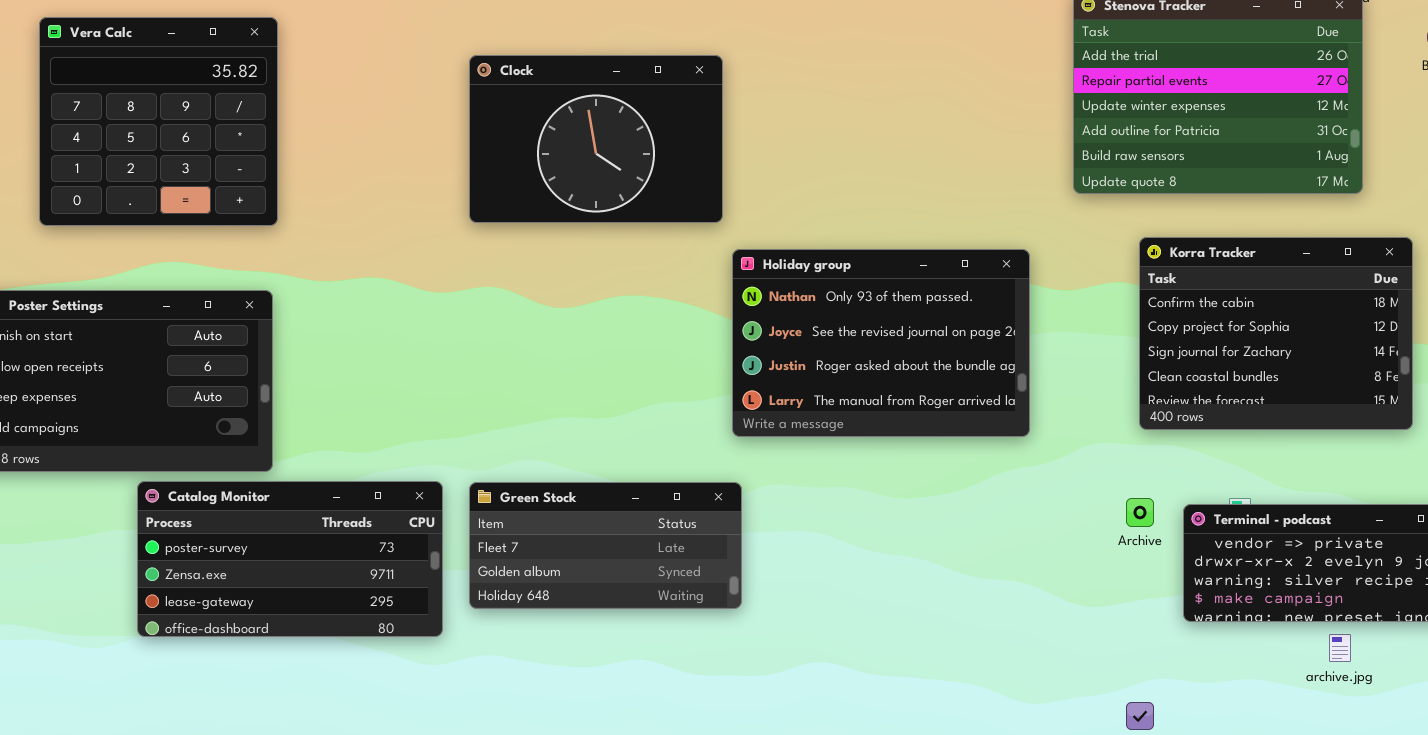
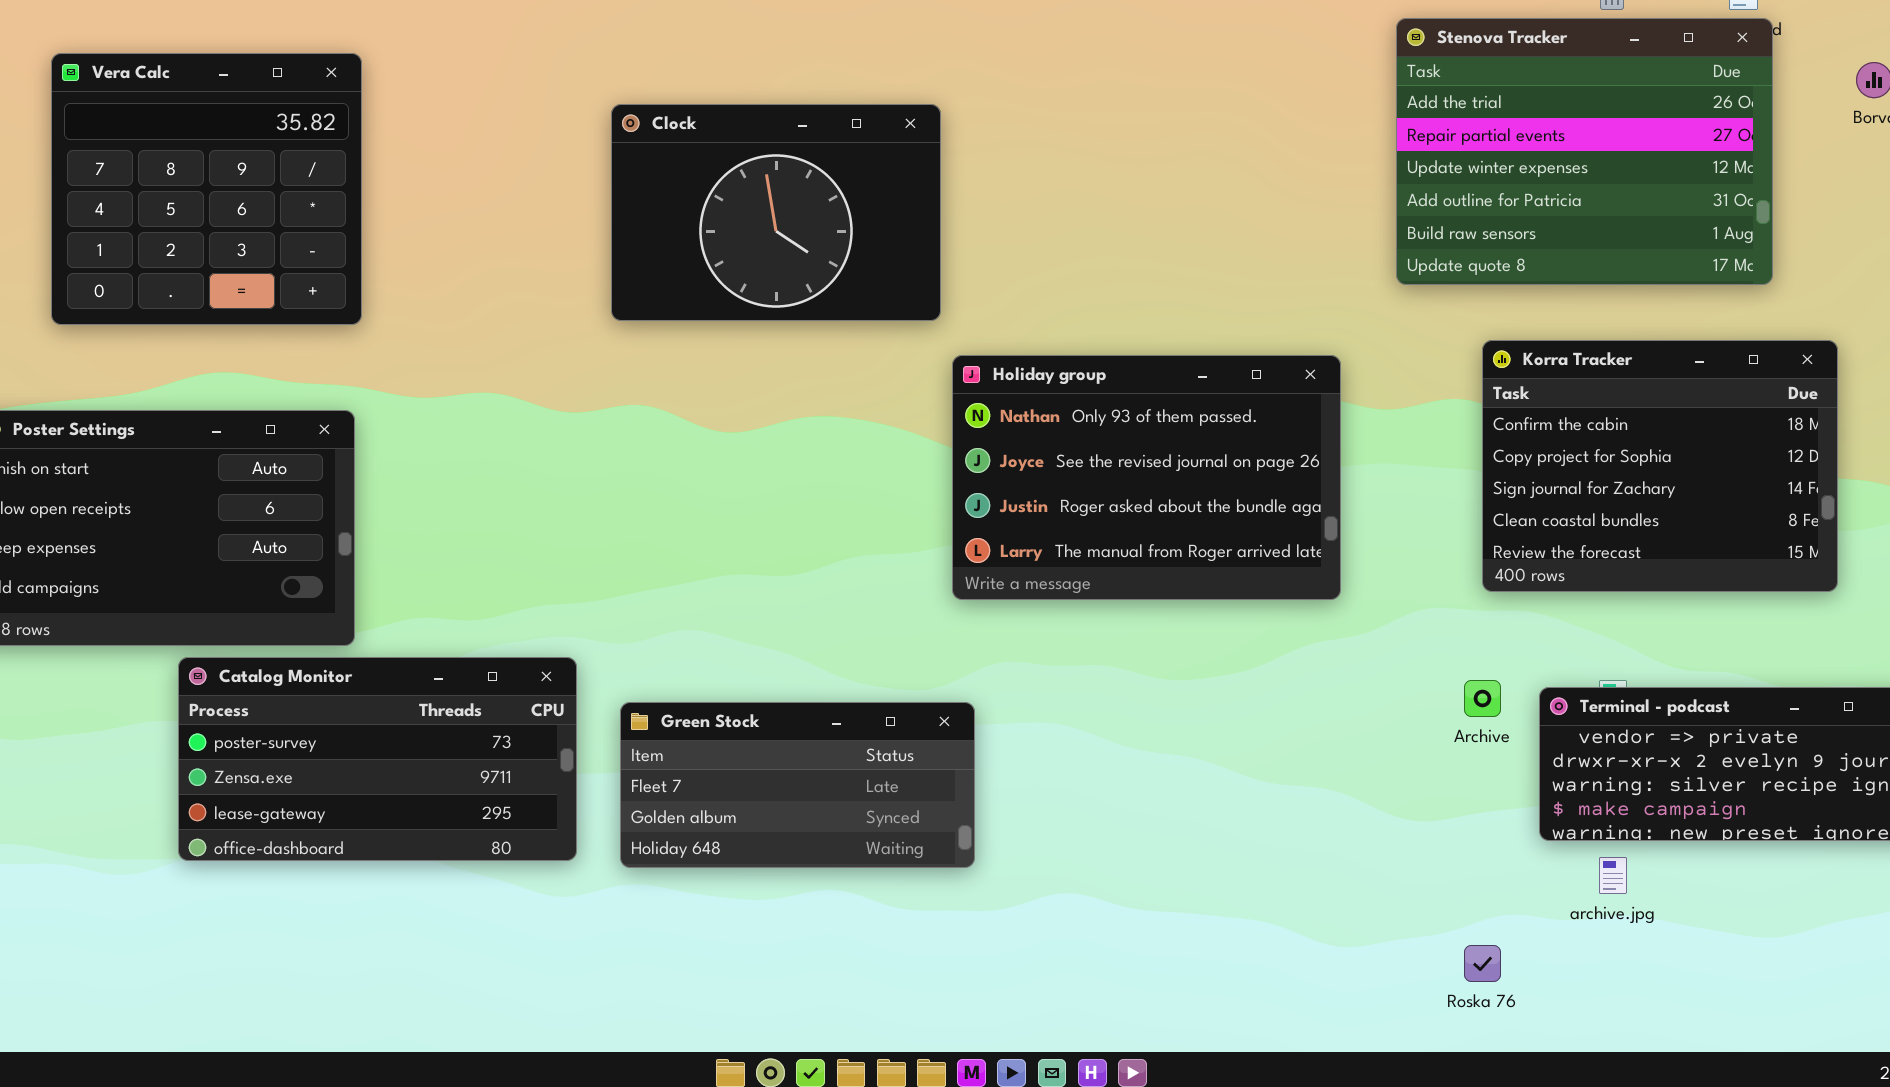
Green Stock: [469,482,742,609] -> [620,702,975,868], moved
archive.jpg: [1329,634,1351,662] -> [1599,857,1627,894], moved

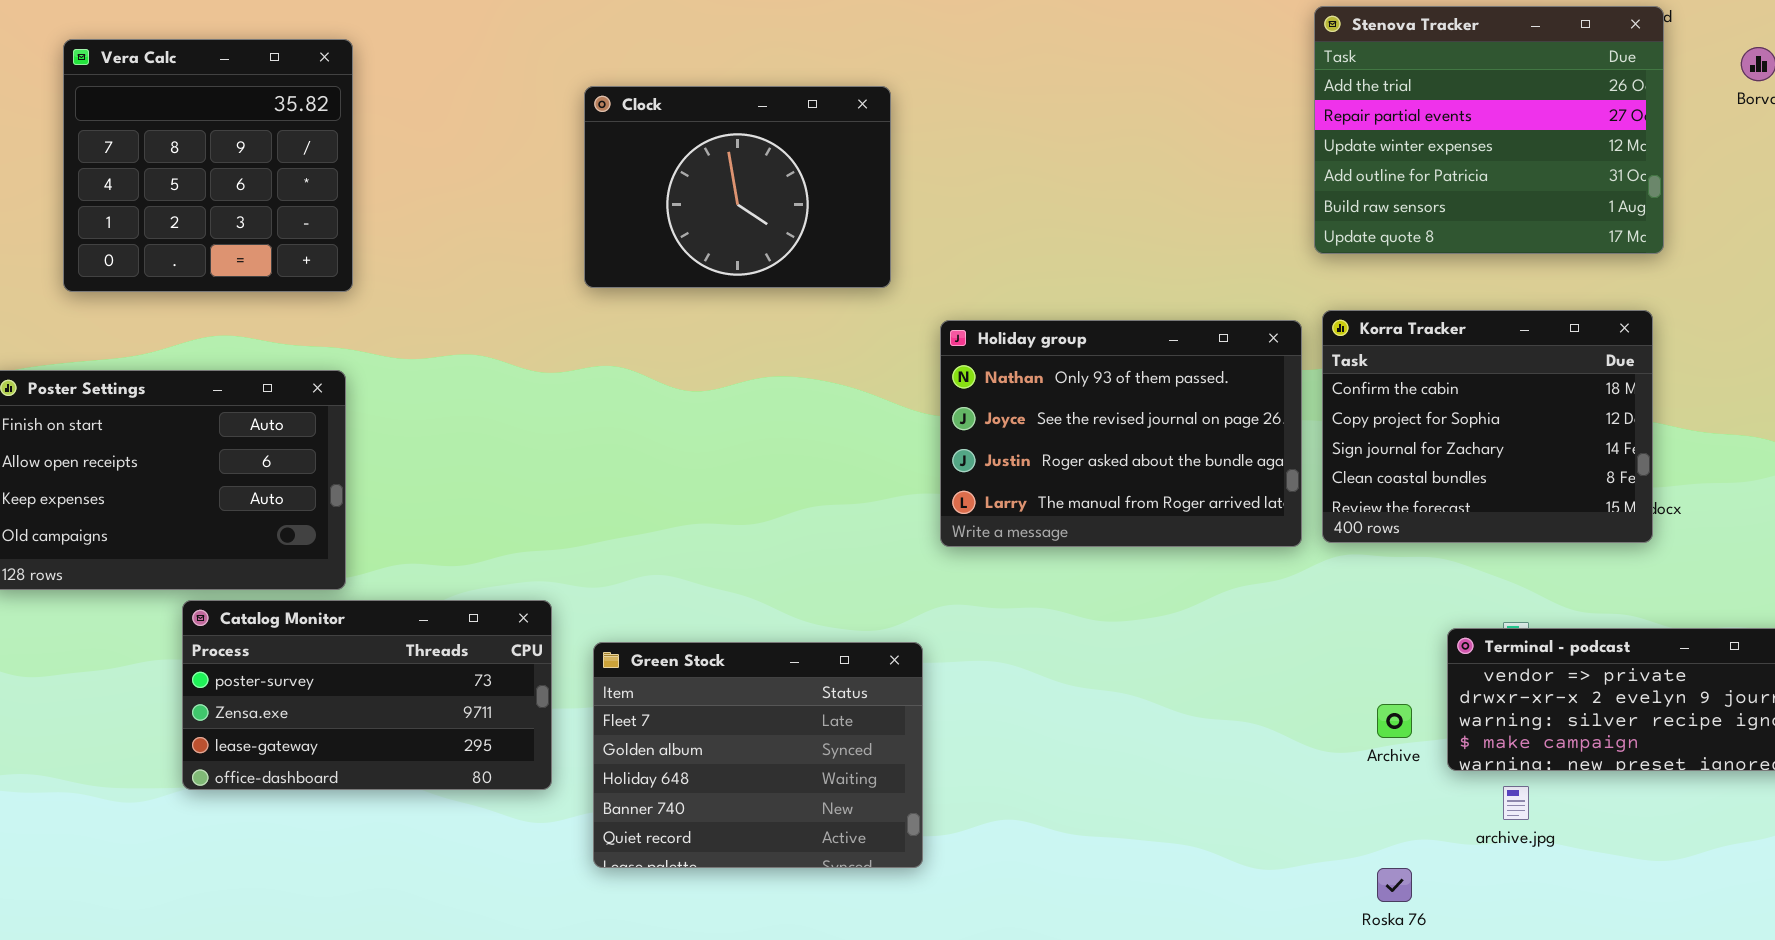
Korra Tracker: [1482,340,1838,592] -> [1322,310,1653,543], moved
Holiday group: [952,355,1341,600] -> [940,320,1302,547], moved
Archive: [1464,680,1501,717] -> [1377,704,1412,738], moved
Green Stock: [620,702,975,868] -> [593,642,923,868], resized

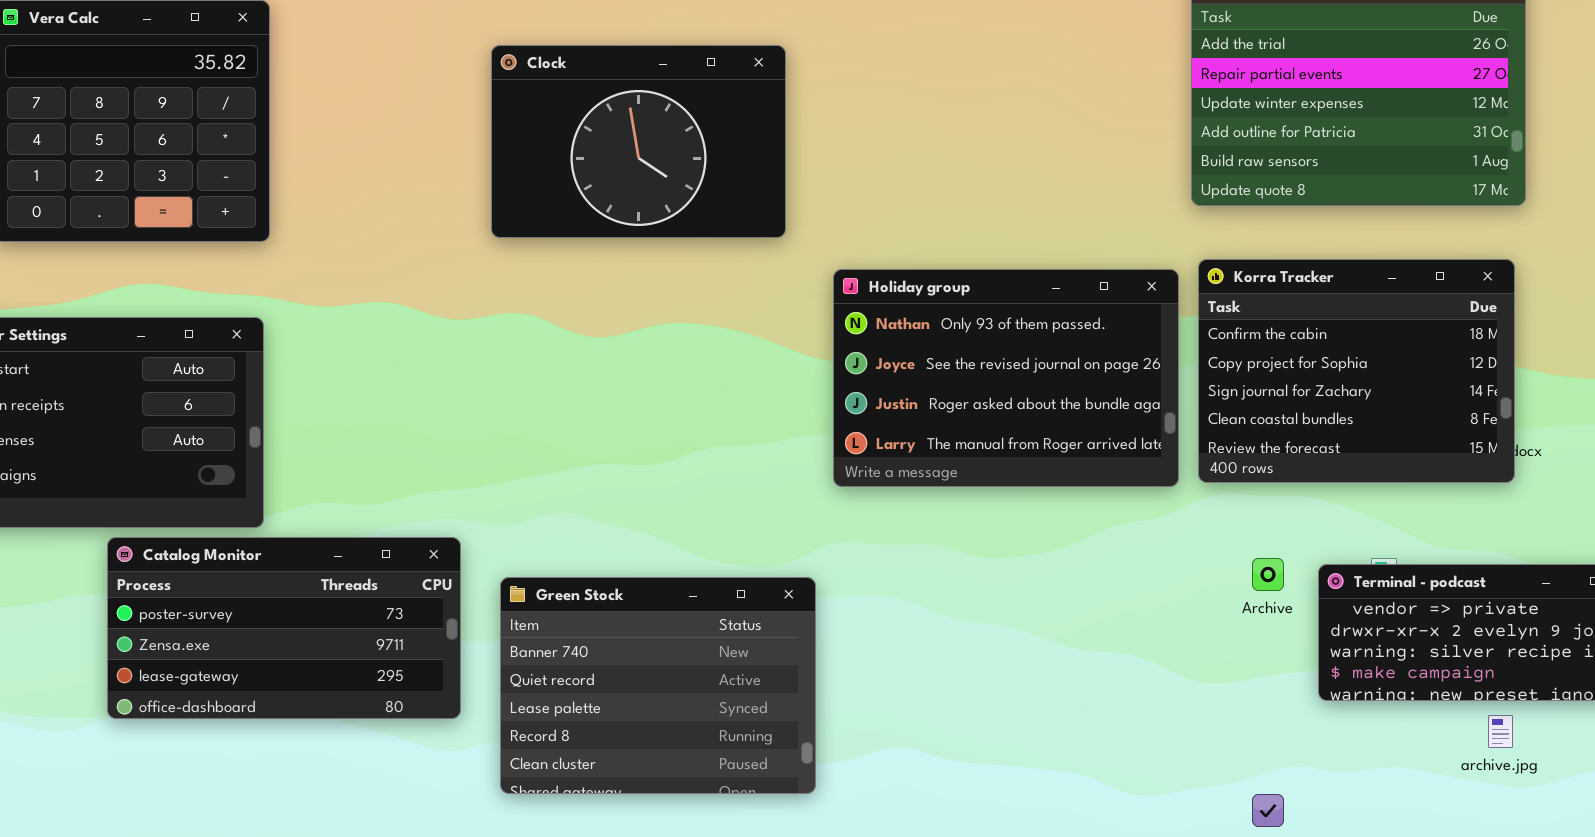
Green Stock: [593,642,923,868] -> [500,577,816,794], scrolled down 3 rows
Archive: [1377,704,1412,738] -> [1252,558,1284,591], moved
archive.jpg: [1503,786,1529,820] -> [1488,715,1513,748], moved

